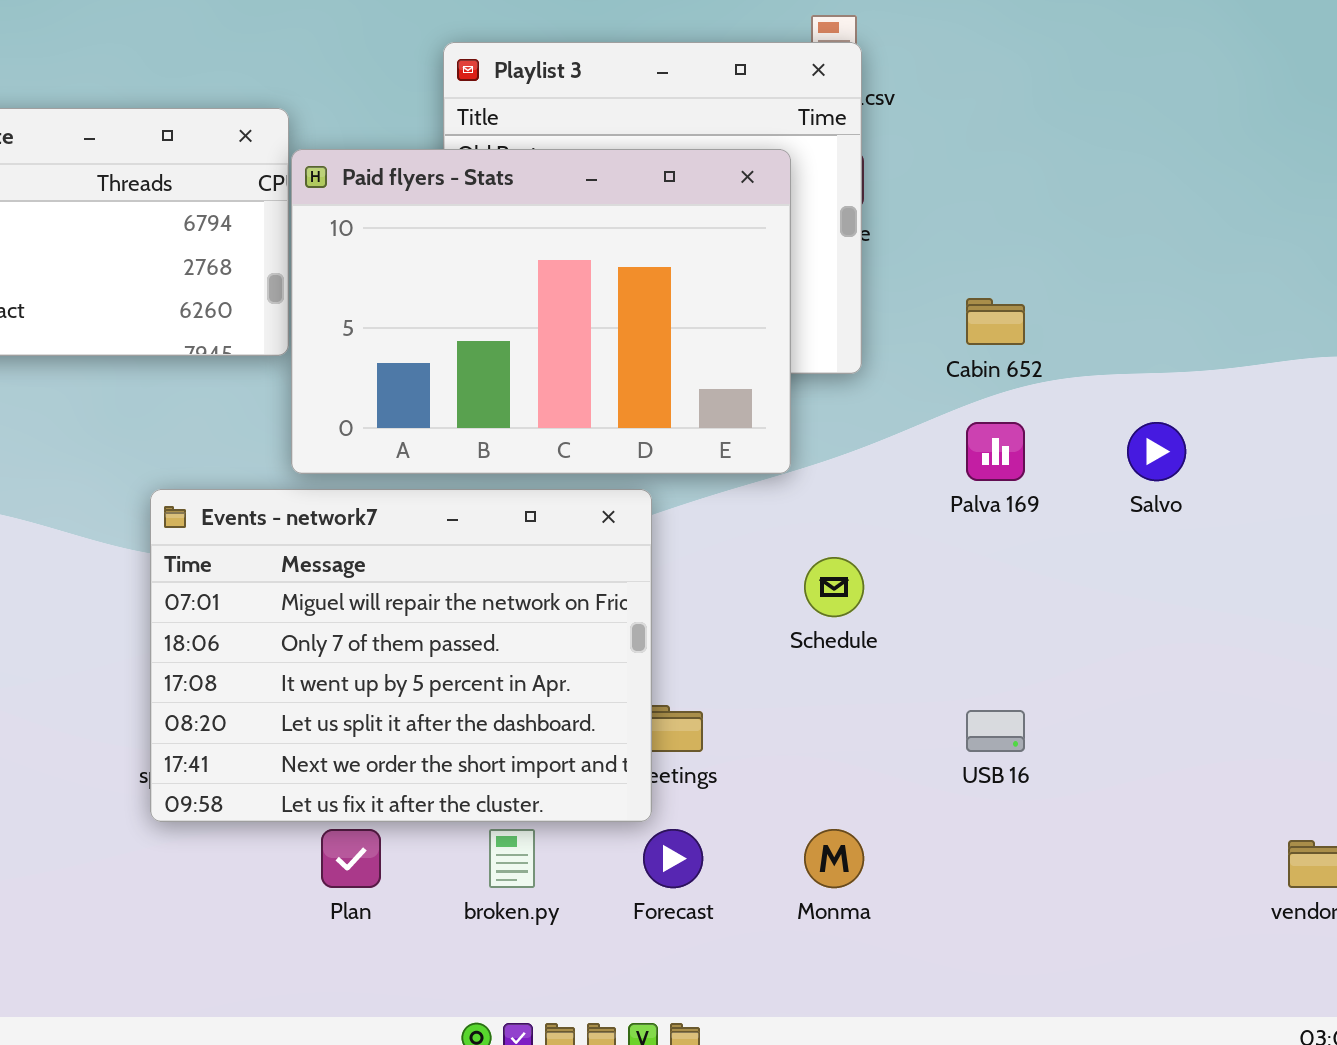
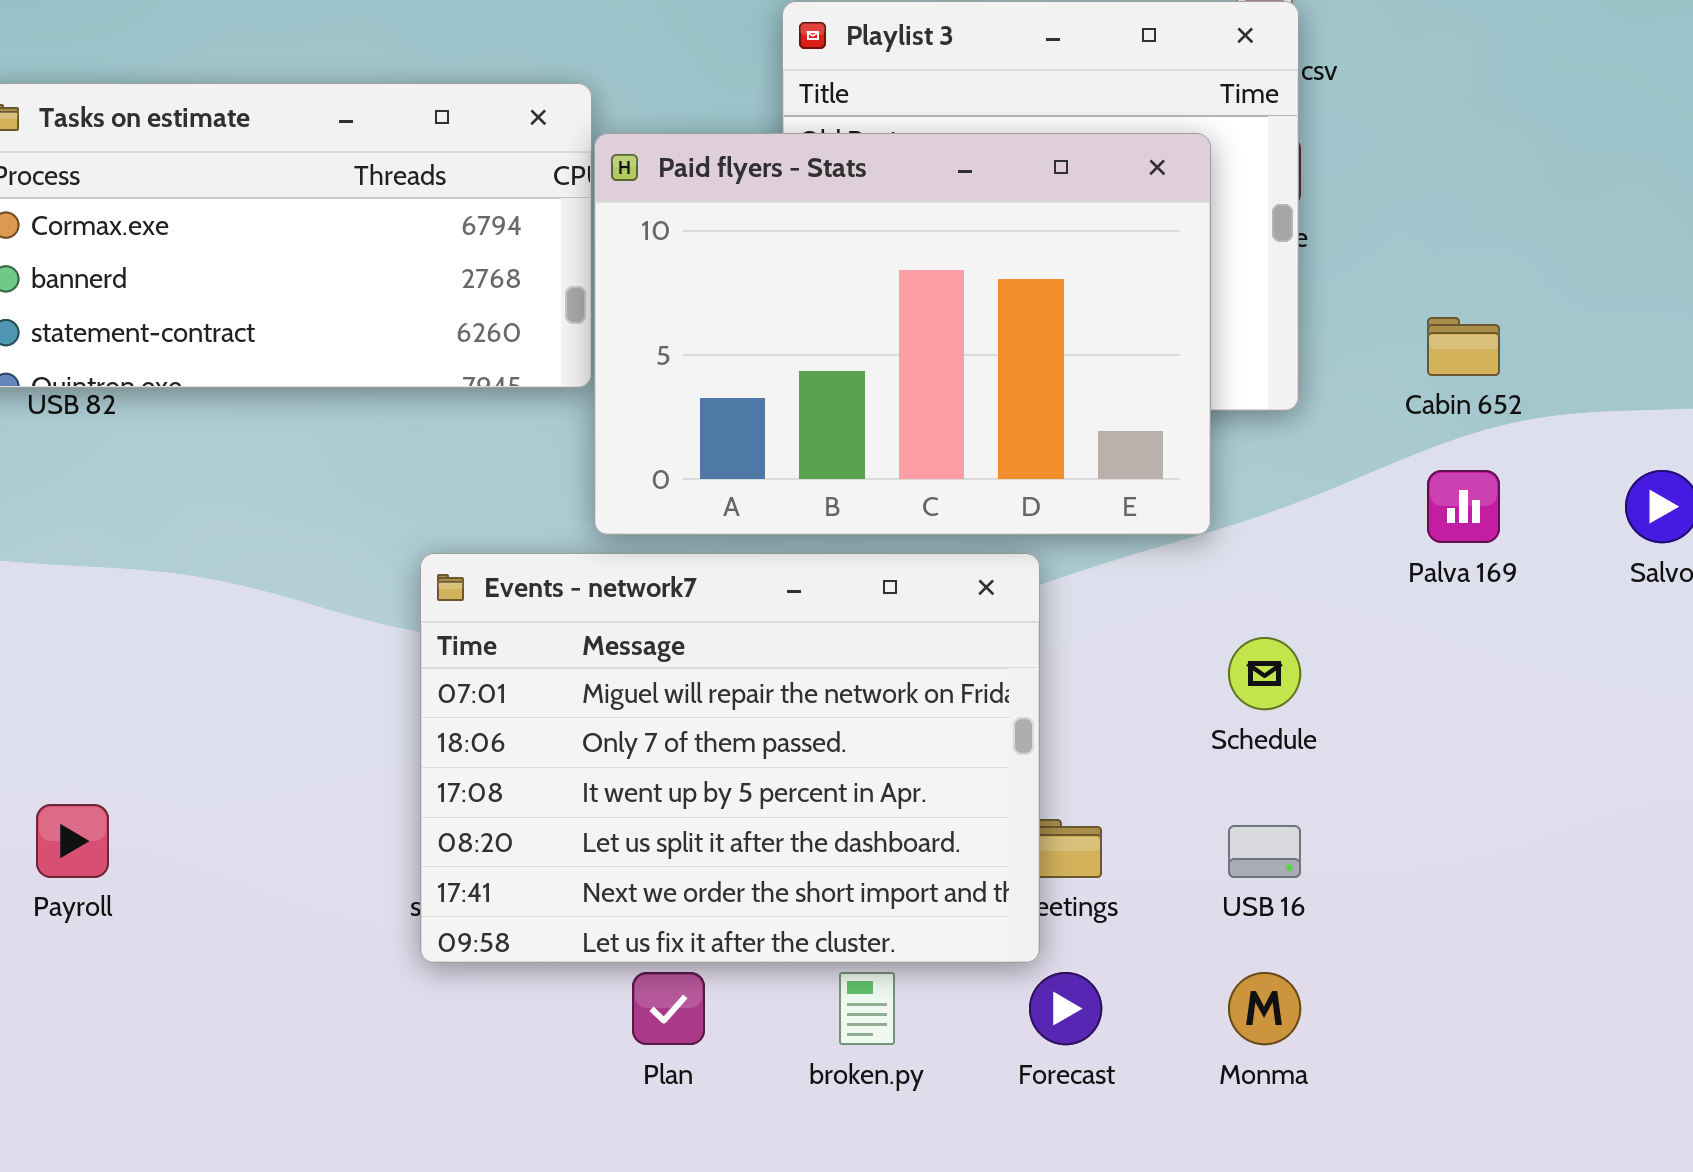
USB 16: [966,710,1025,752] -> [1228,825,1301,878], moved

